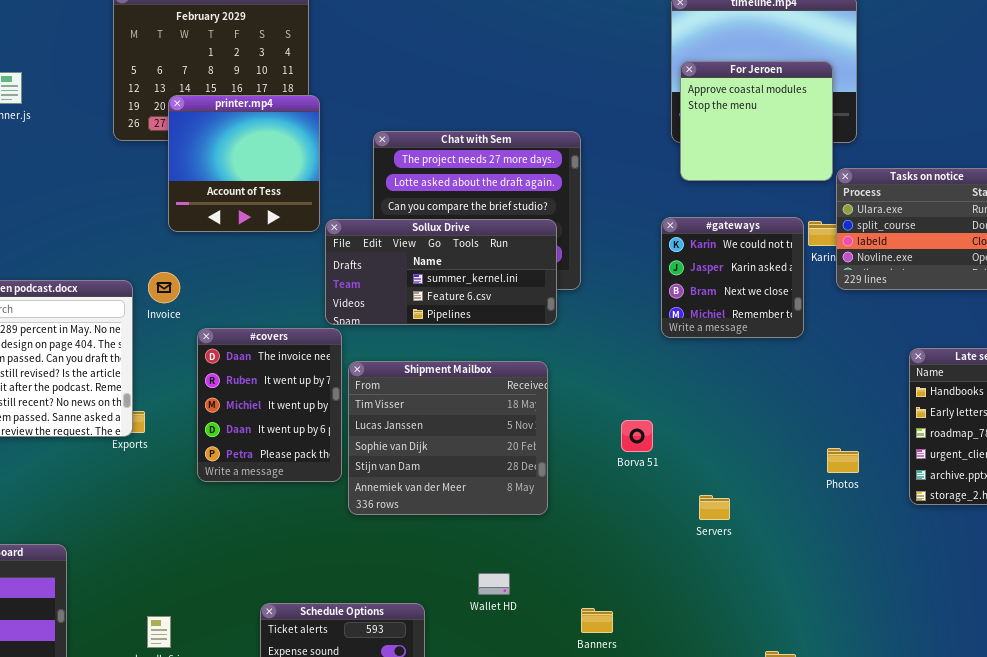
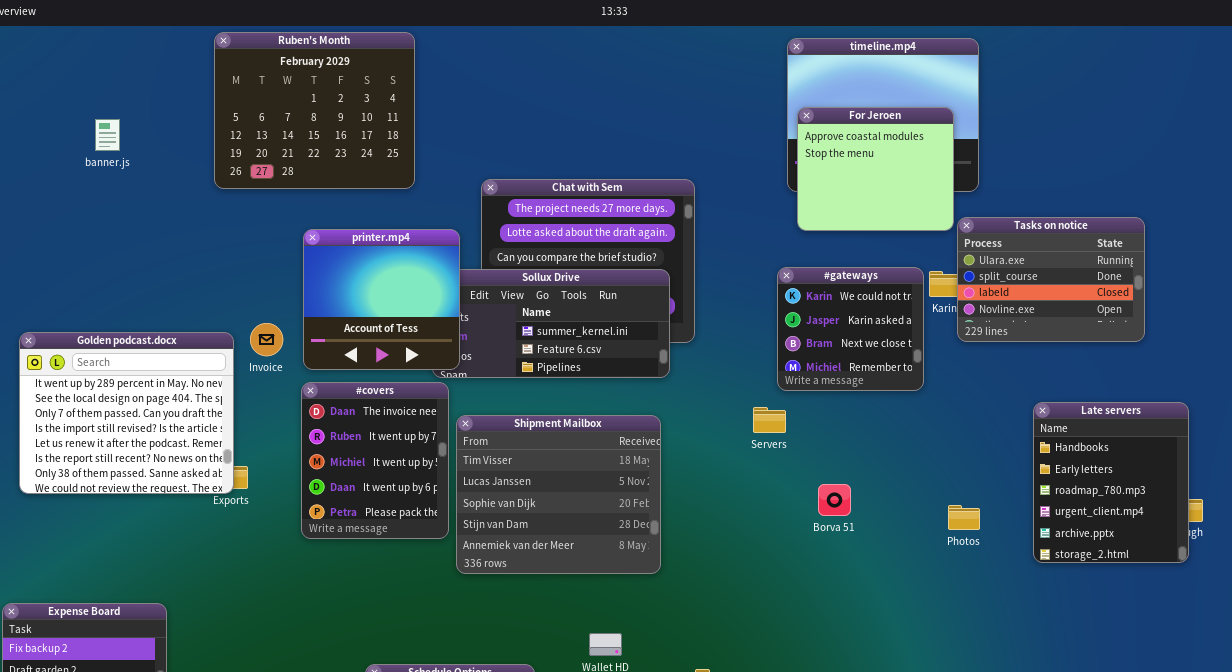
printer.mp4: [168,95,320,232] -> [303,229,460,370], moved
Borva 51: [621,420,653,452] -> [818,484,851,516], moved
Servers: [699,495,730,520] -> [753,407,786,433], moved

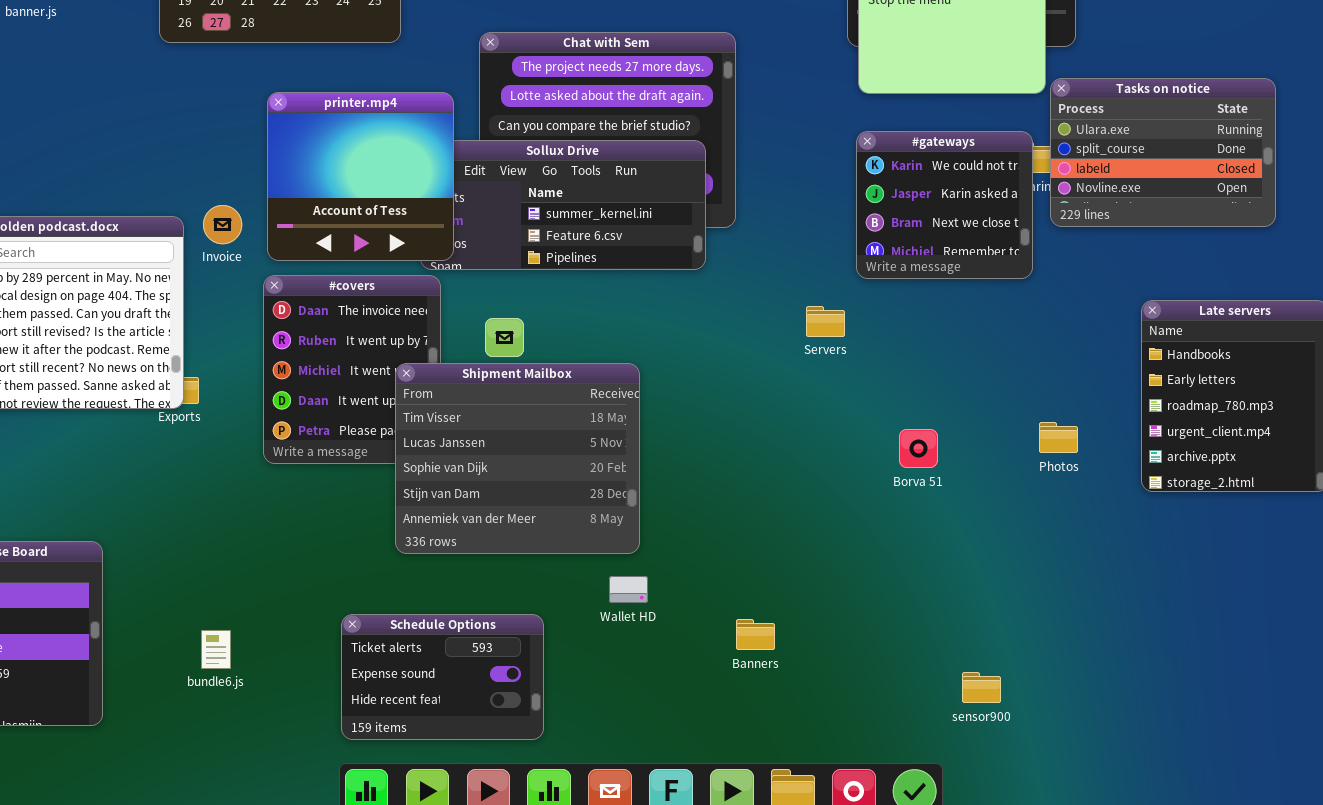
#gateways: [777,267,924,391] -> [856,131,1033,279], moved
Shipment Mailbox: [456,415,661,574] -> [395,363,640,554], moved
Borva 51: [818,484,851,516] -> [899,429,938,468], moved

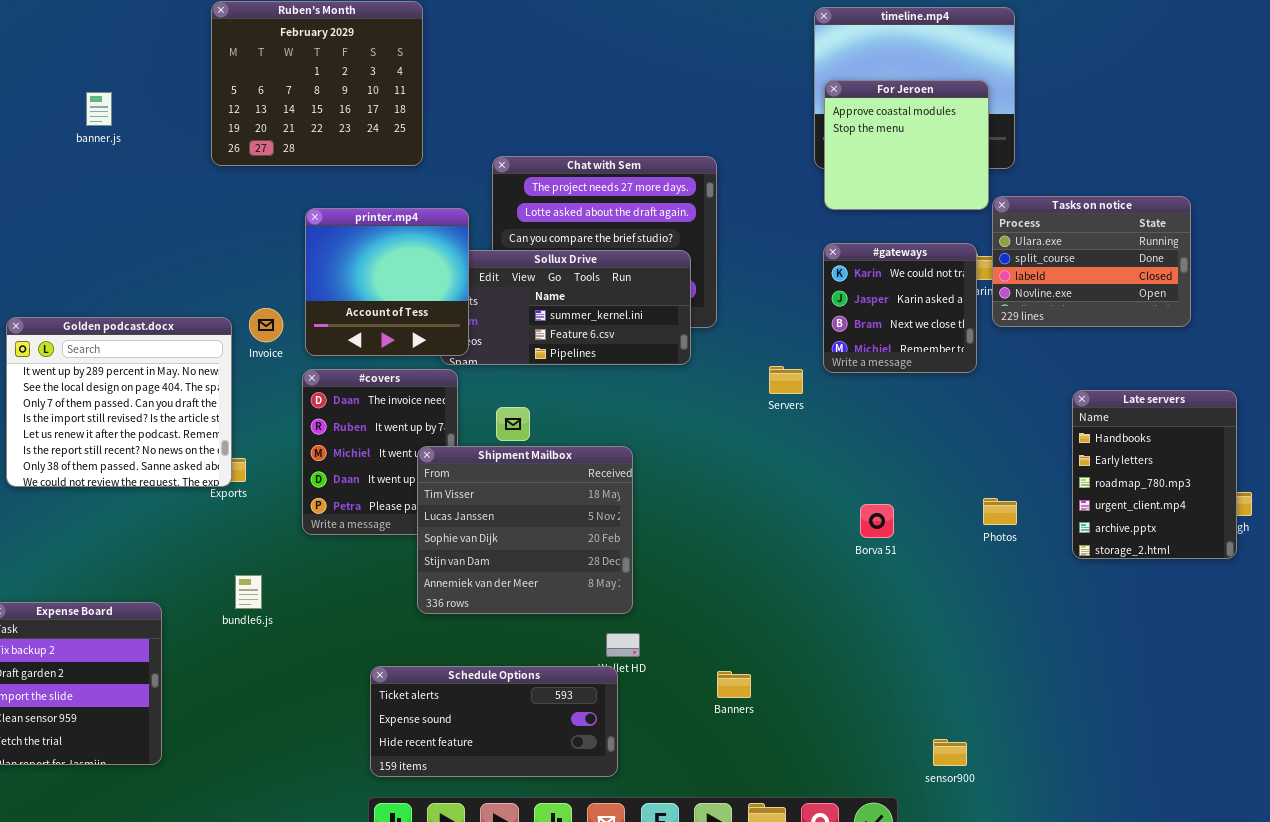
Servers: [806,306,845,337] -> [769,366,803,394], moved
Schedule Options: [341,614,544,740] -> [370,666,618,777], resized
bundle6.js: [201,630,231,669] -> [235,575,262,609], moved
sensor900: [962,672,1001,703] -> [933,739,967,766], moved

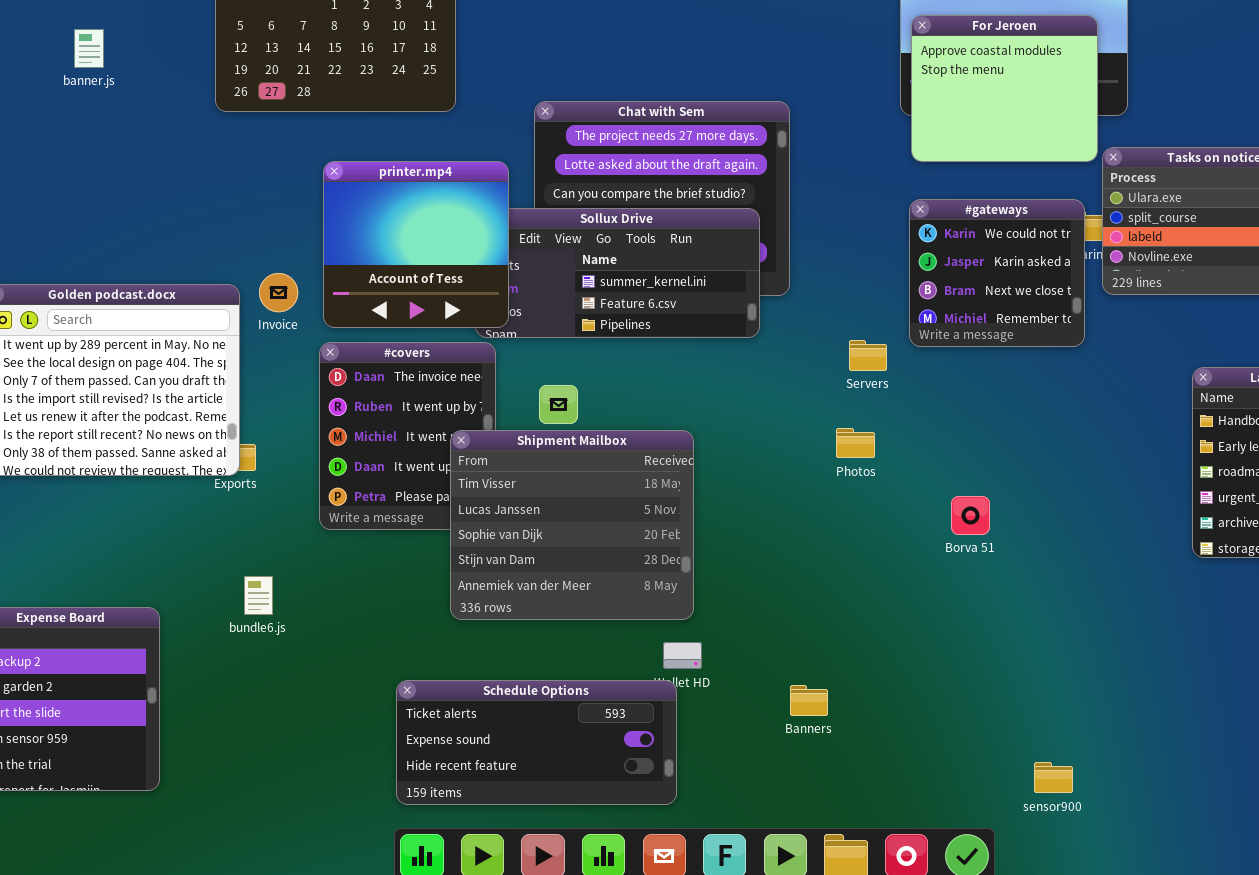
Photos: [983,498,1017,525] -> [836,428,875,458], moved

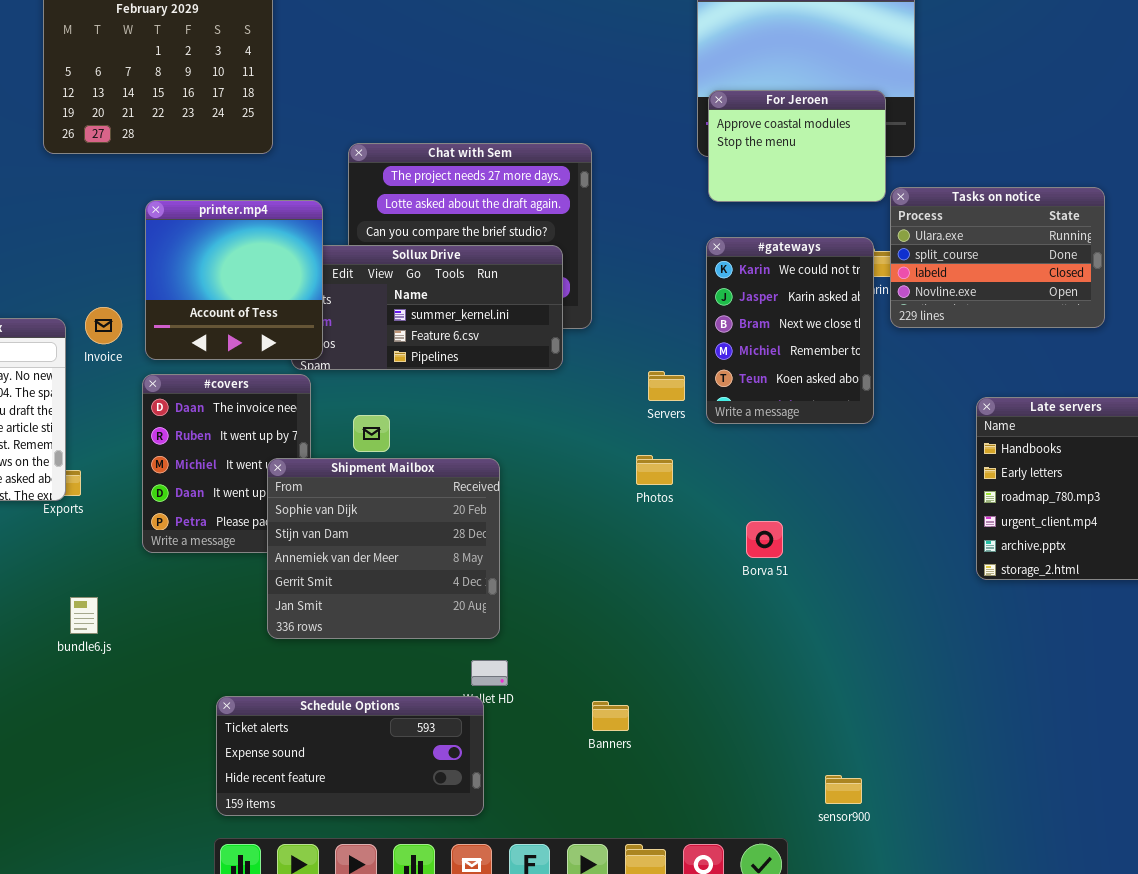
For Jeroen: [911,15,1098,162] -> [708,90,886,202], resized
#gateways: [909,199,1085,347] -> [706,237,874,424], resized
Shipment Mailbox: [450,430,694,620] -> [267,458,500,639], scrolled down 2 rows

